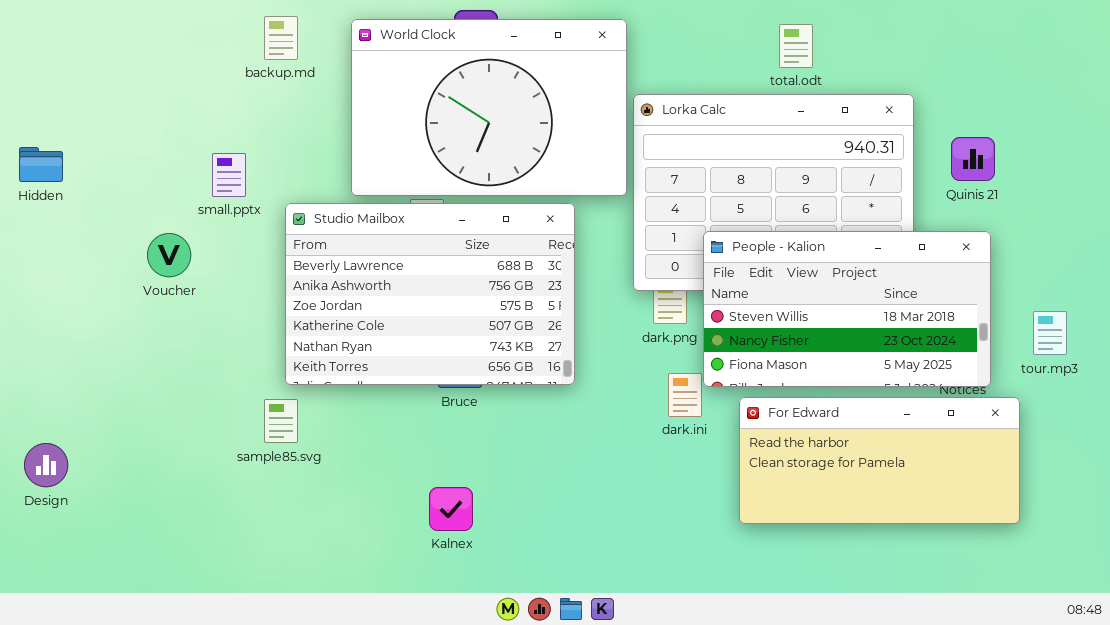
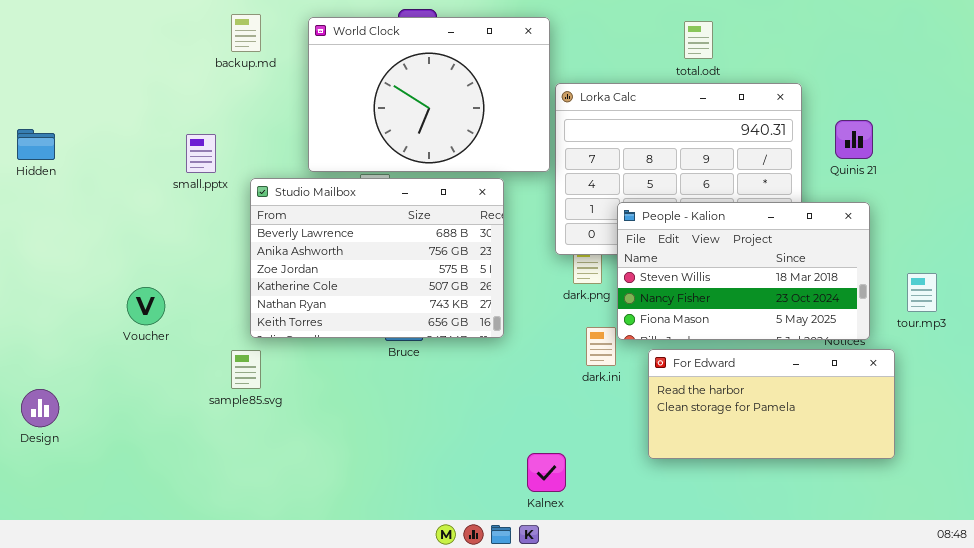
Voucher: [147,233,191,277] -> [127,287,165,325], moved
Kalnex: [429,487,473,531] -> [527,453,566,492], moved

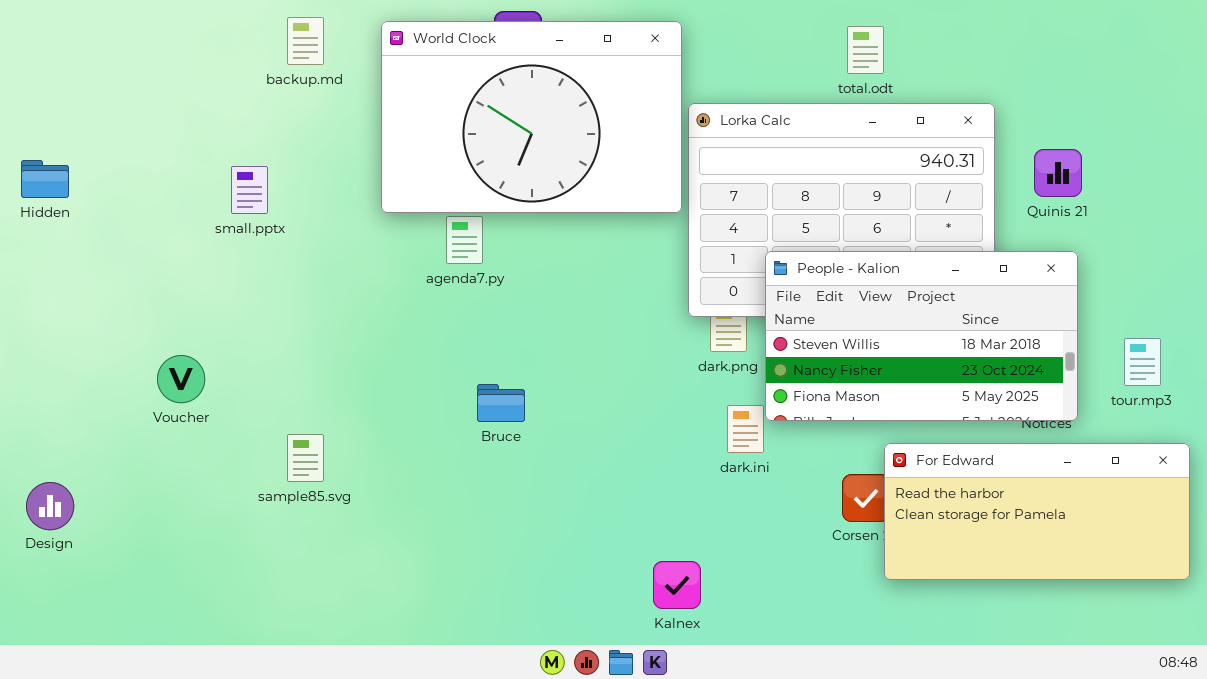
Studio Mailbox: [250,178,504,338] -> none, closed
For Edward: [648,349,895,459] -> [884,443,1190,580], moved

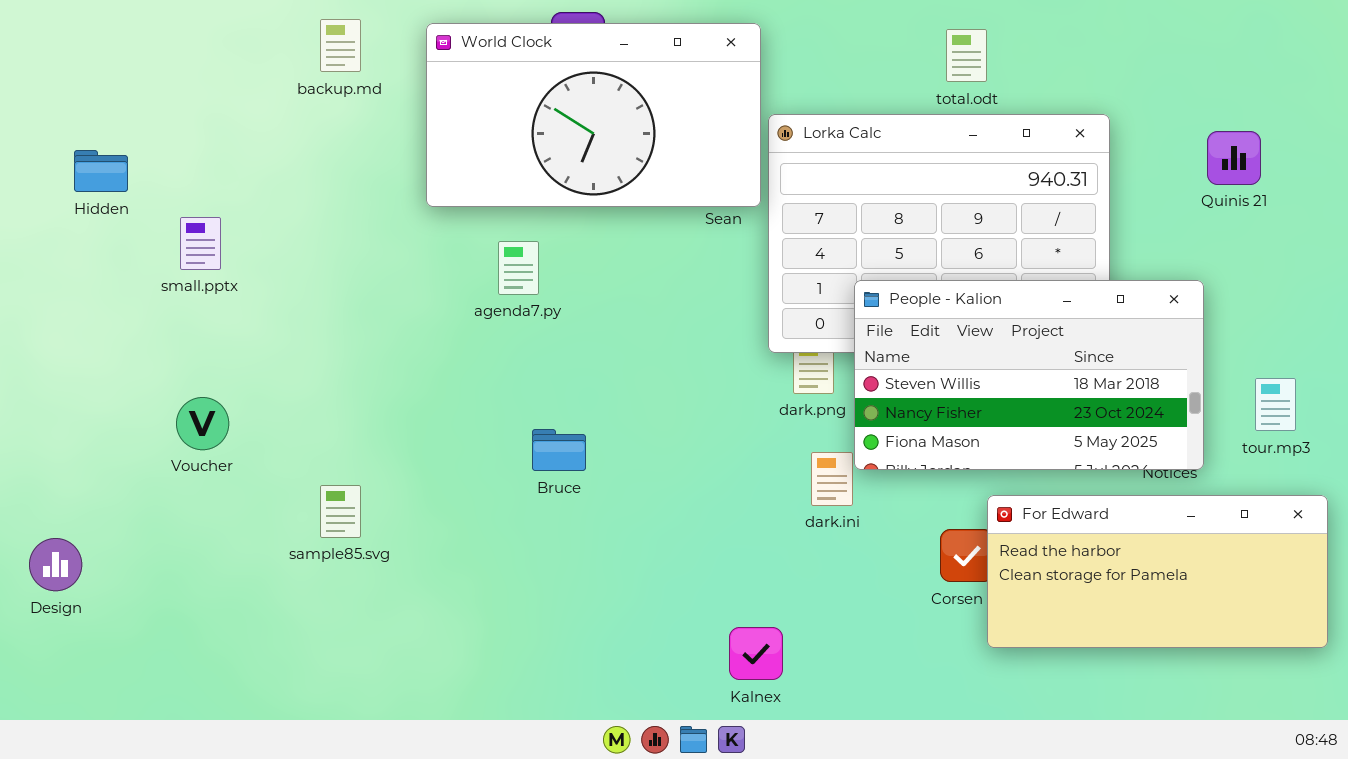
World Clock: [381,21,682,213] -> [426,23,761,207], resized
Quinis 21: [1034,149,1082,197] -> [1207,131,1261,185], moved
Hidden: [21,160,69,198] -> [74,150,128,192], moved
small.pptx: [231,166,268,214] -> [180,217,221,270], moved

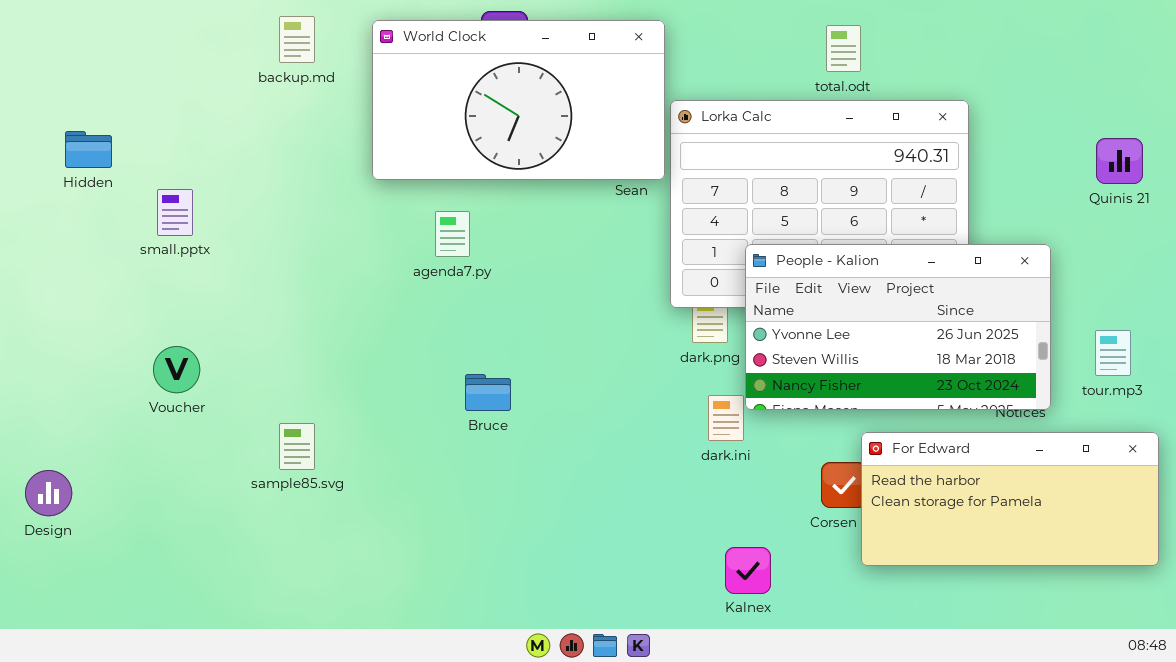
Quinis 21: [1207,131,1261,185] -> [1096,138,1143,184], moved
People - Kalion: [854,280,1204,470] -> [745,244,1051,410], scrolled up 1 row
Kalnex: [729,627,783,680] -> [725,547,771,594], moved

